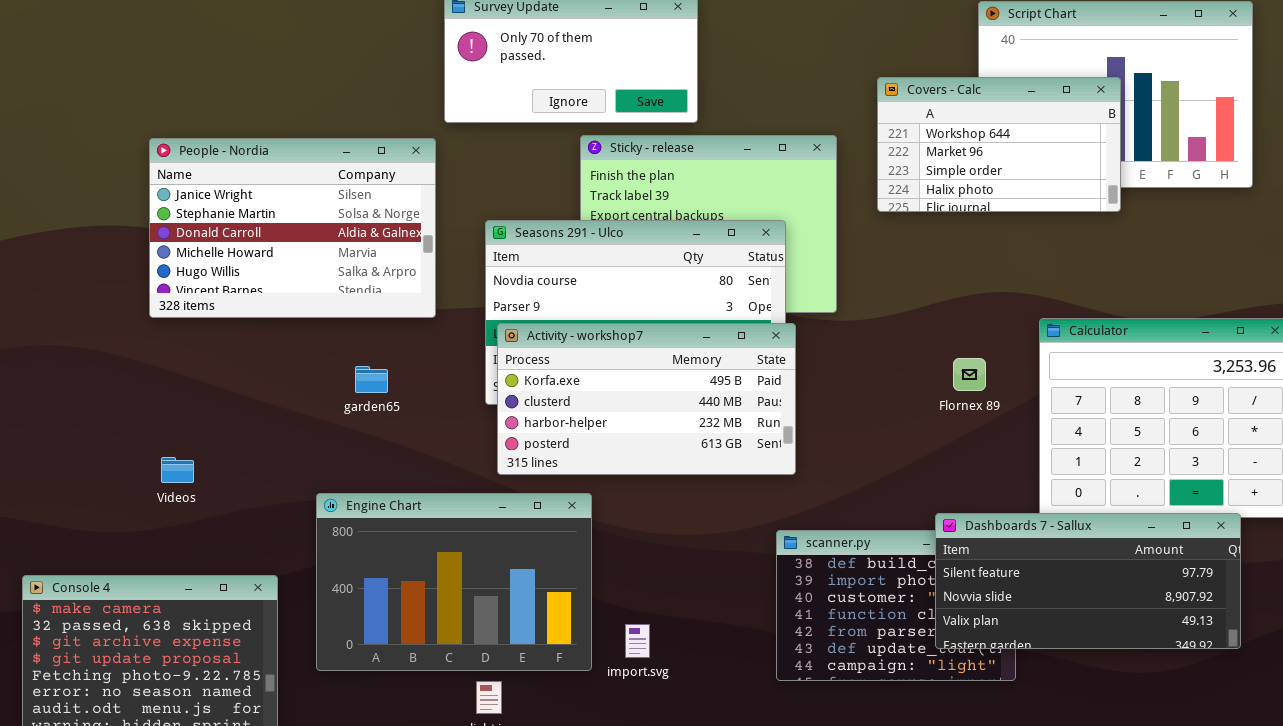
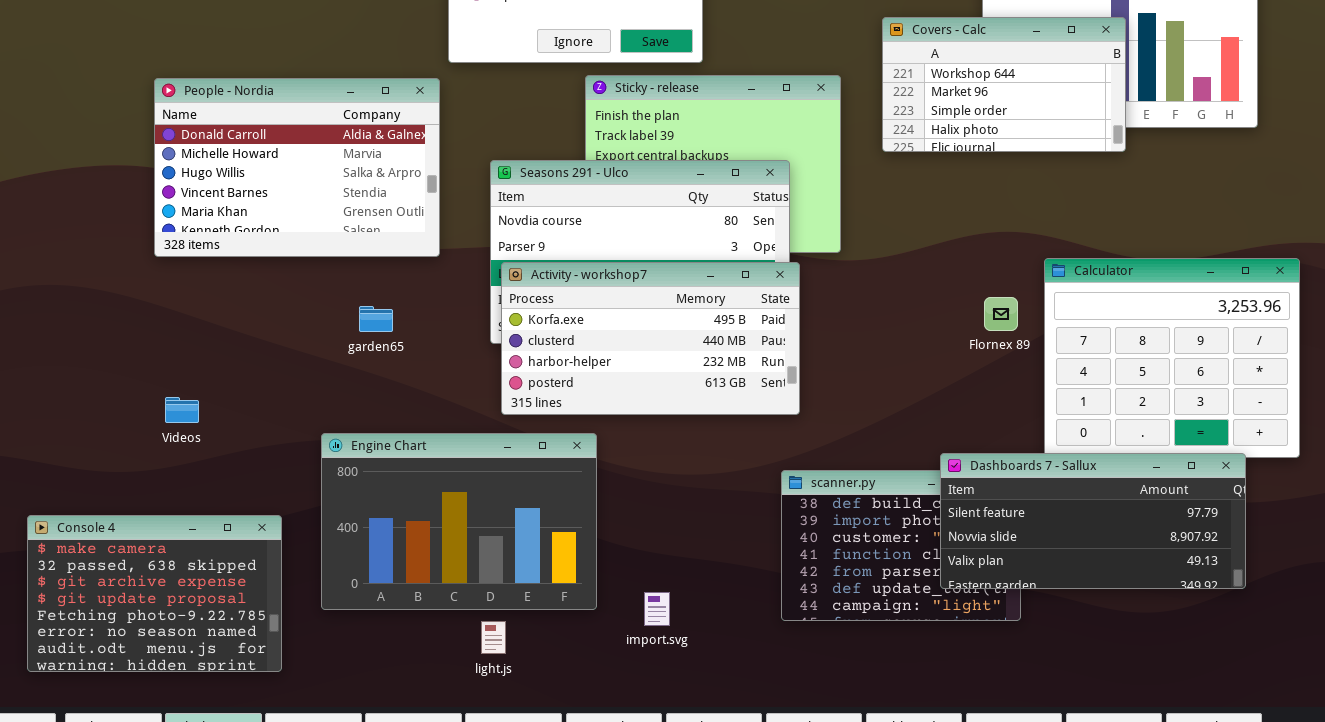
People - Nordia: [149,138,436,318] -> [154,78,440,257], scrolled down 2 rows
Flornex 89: [953,358,986,391] -> [984,297,1018,331], moved
import.svg: [625,624,650,658] -> [644,592,670,626], moved

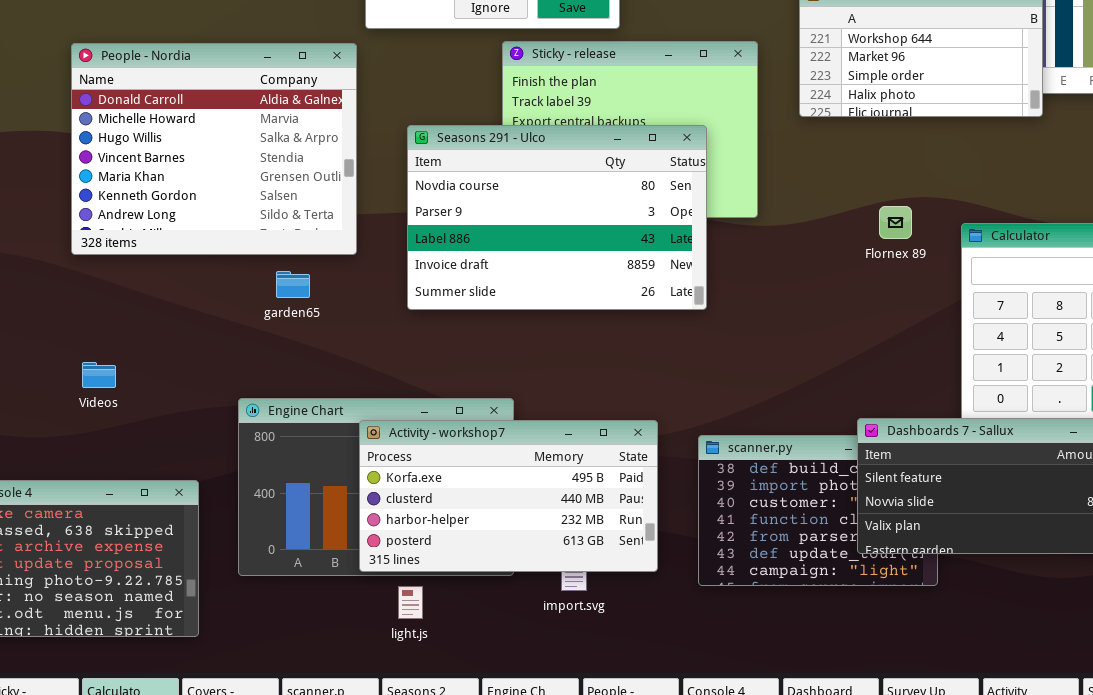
People - Nordia: [154,78,440,257] -> [71,43,357,255], resized
Activity - workshop7: [501,262,800,415] -> [359,420,658,572], moved
Flornex 89: [984,297,1018,331] -> [879,206,912,239], moved

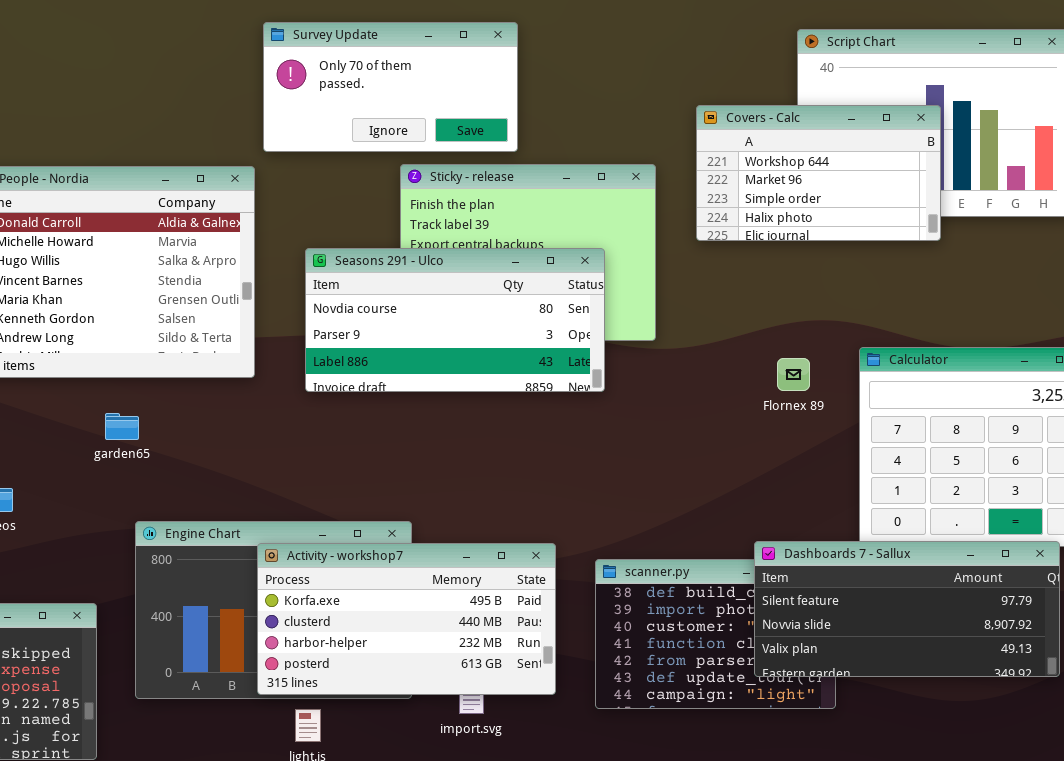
Seasons 291 - Ulco: [407,125,707,310] -> [305,248,605,392], resized
Flornex 89: [879,206,912,239] -> [777,358,810,391], moved
garden65: [276,271,310,298] -> [105,413,139,440], moved

